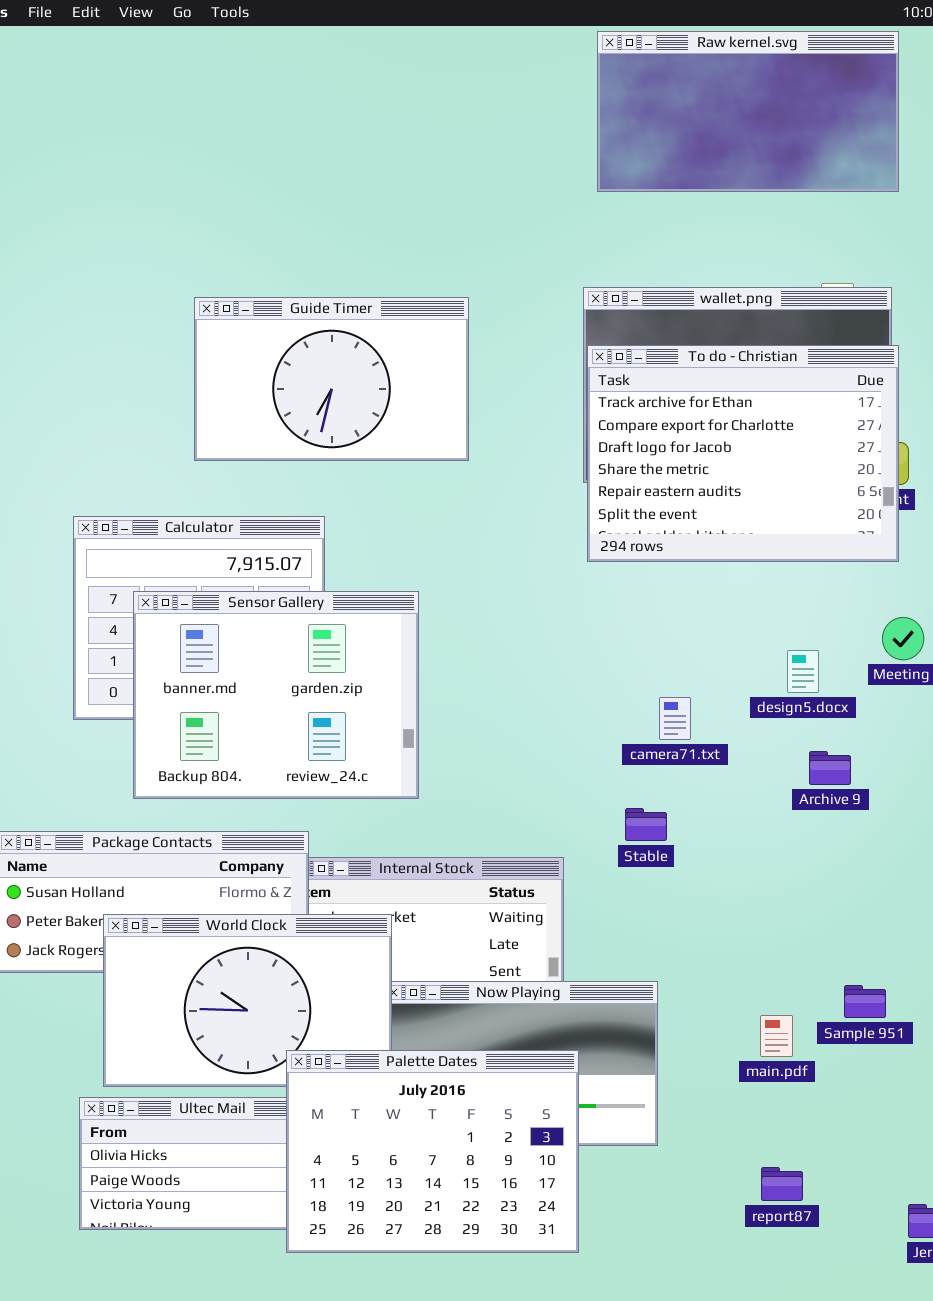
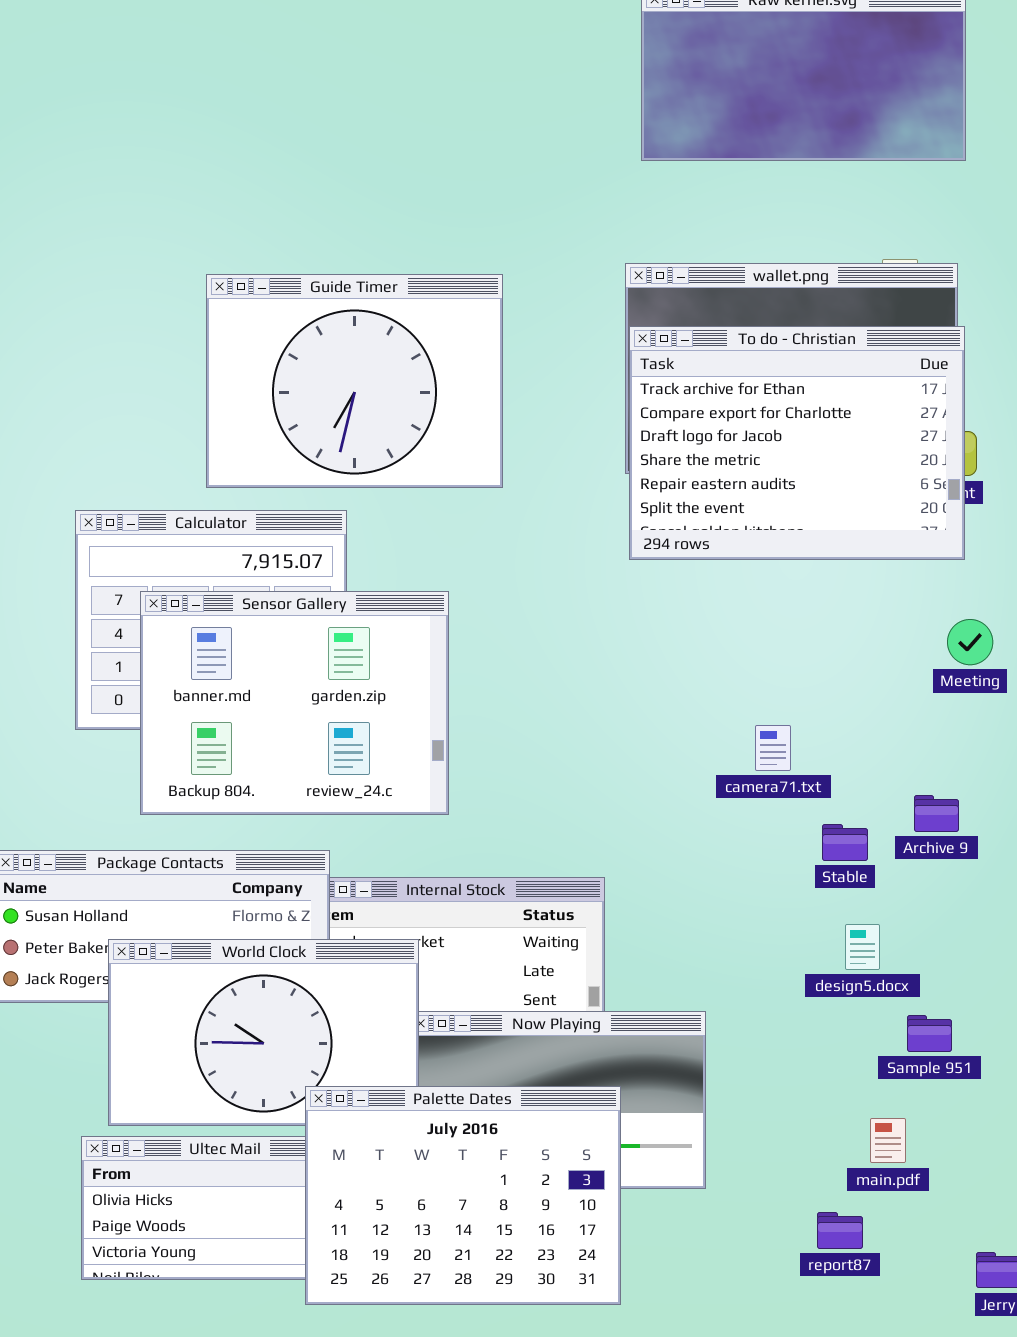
Guide Timer: [194,297,469,461] -> [206,274,503,488], resized
design5.docx: [787,650,819,693] -> [845,924,880,970], moved
camera71.txt: [659,697,691,740] -> [755,725,791,771], moved
Archive 9: [809,751,851,785] -> [914,795,959,832], moved
Stable: [625,808,667,841] -> [822,824,868,861], moved
main.pdf: [760,1015,793,1057] -> [870,1118,906,1163], moved

